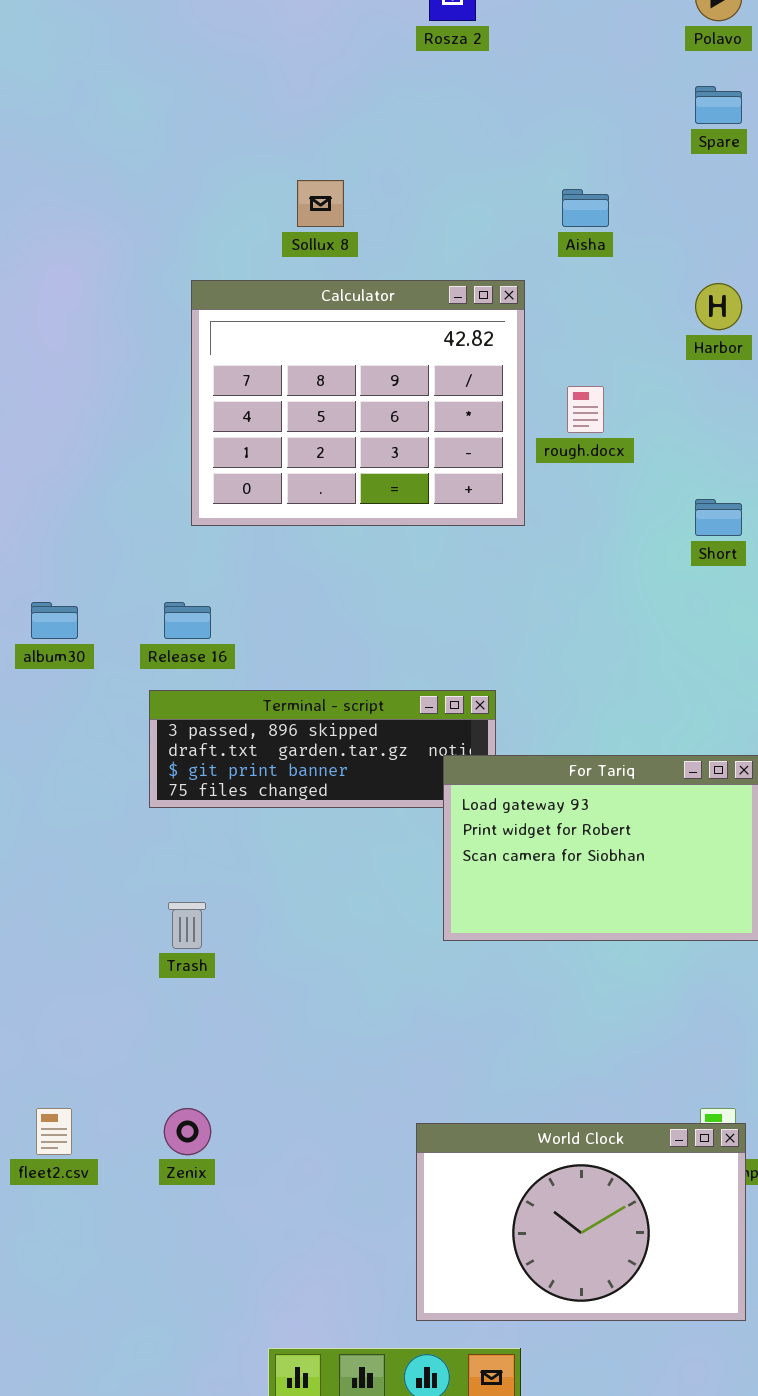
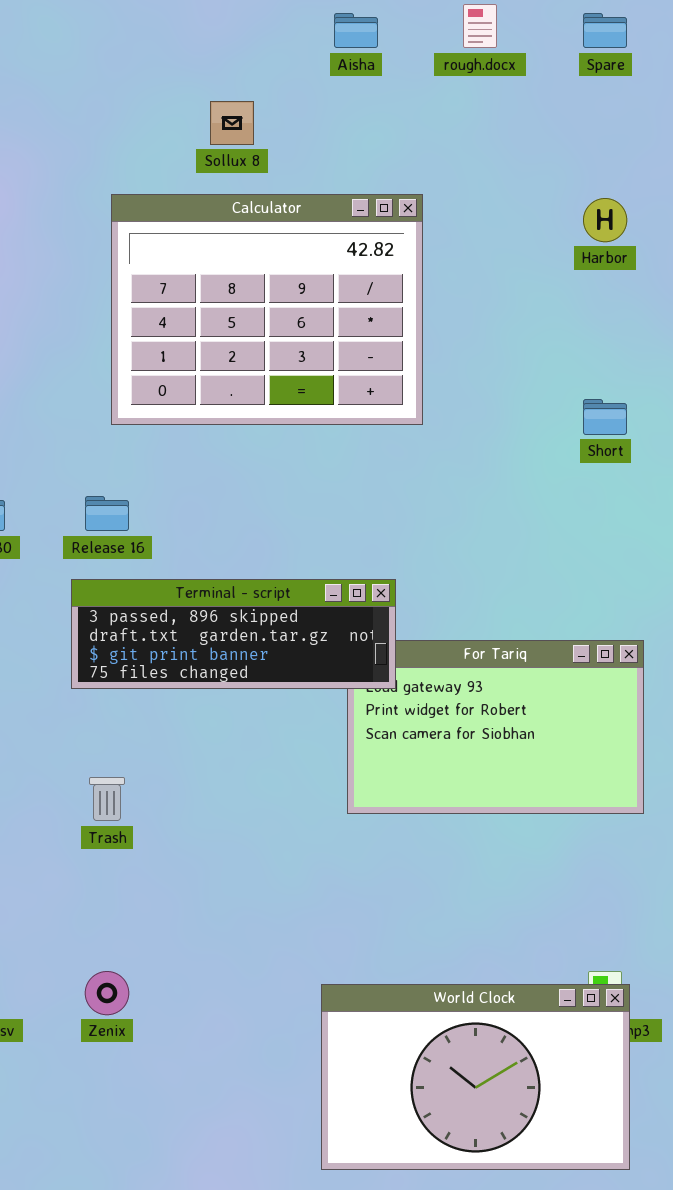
Aisha: [562,189,609,227] -> [334,13,378,48], moved
rough.docx: [567,386,604,433] -> [463,4,497,48], moved
Terminal - script: [149,690,496,808] -> [71,579,396,689], raised

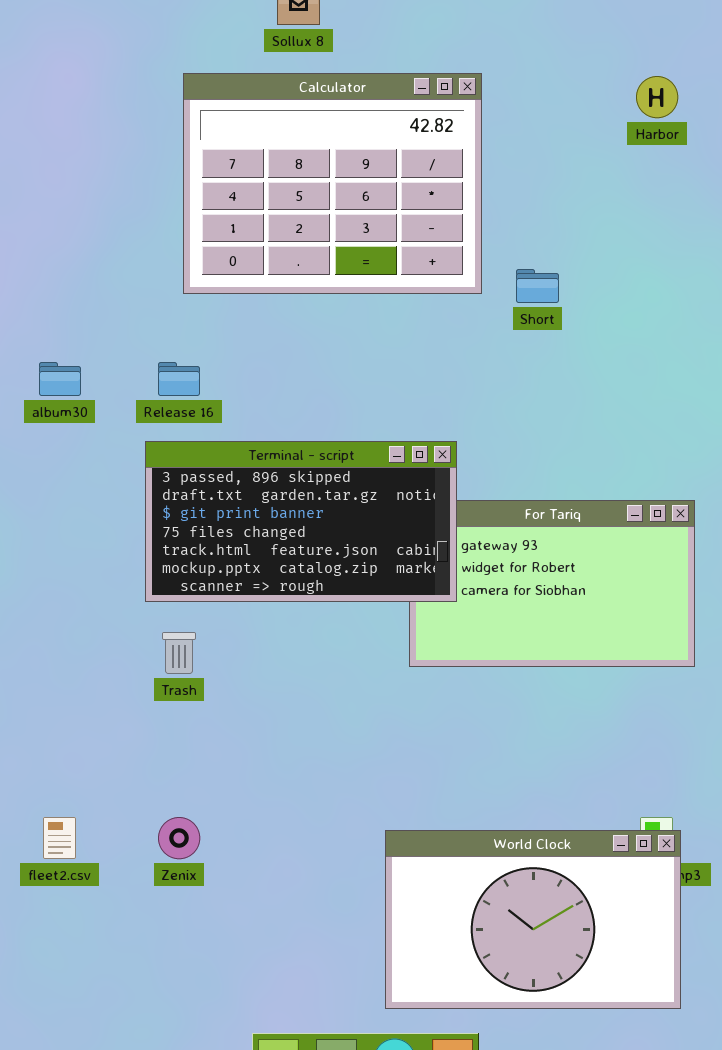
Short: [583,399,627,435] -> [516,269,559,303], moved
Terminal - script: [71,579,396,689] -> [145,441,457,602], resized

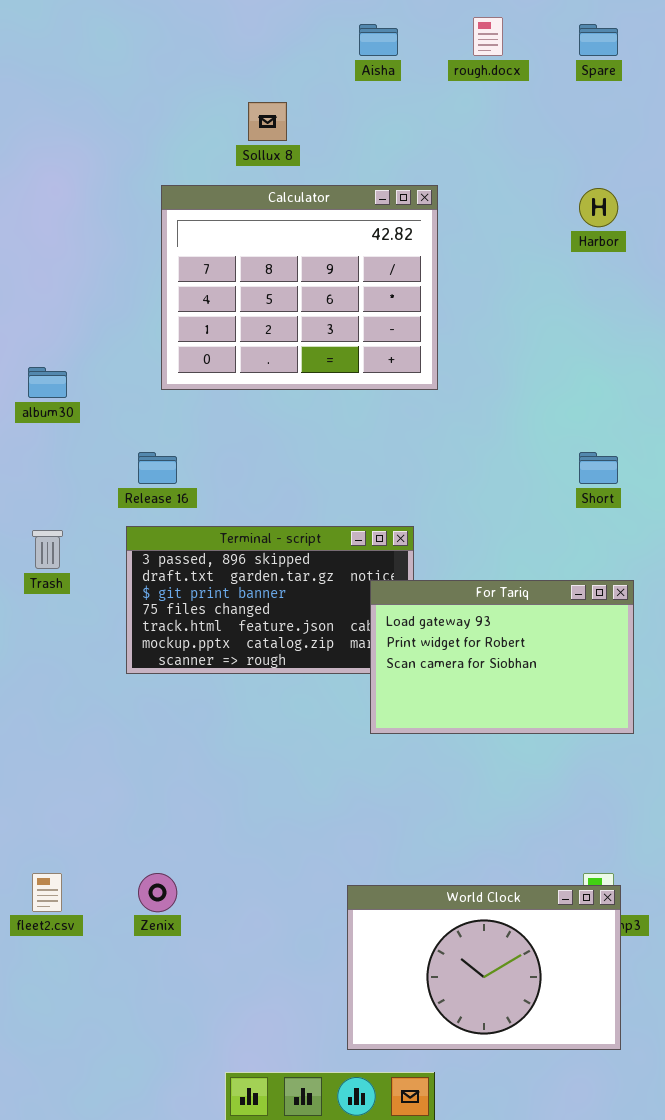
Short: [516,269,559,303] -> [579,452,618,484], moved
album30: [39,362,81,396] -> [28,367,67,398], moved
For Tariq: [409,500,695,667] -> [370,580,634,734], raised
Trash: [162,632,196,674] -> [32,530,63,569], moved

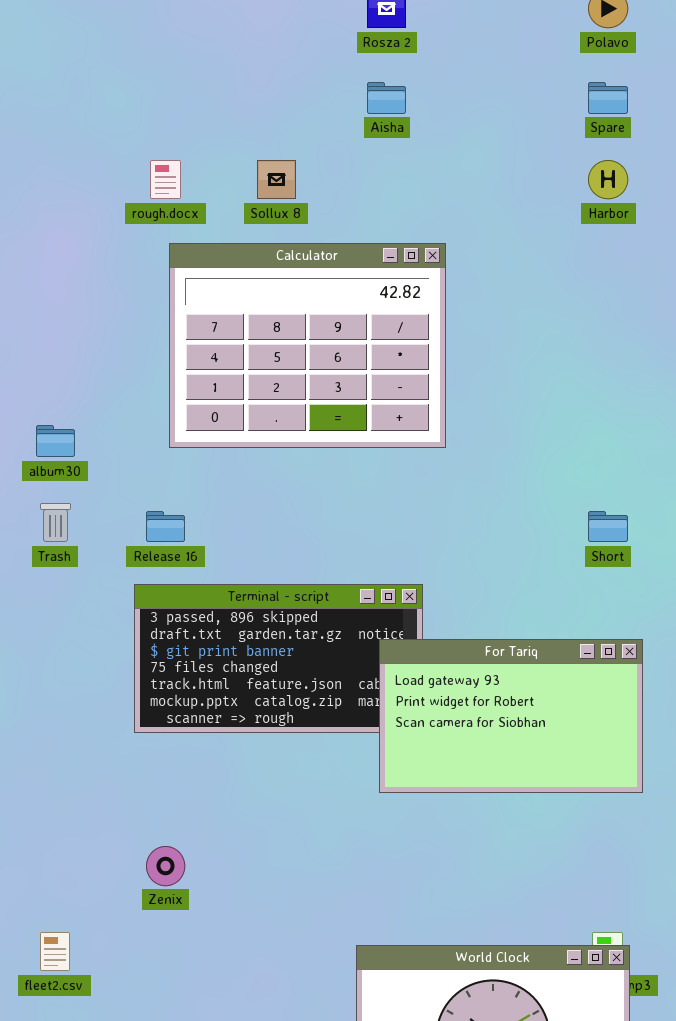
rough.docx: [473,17,503,56] -> [150,160,181,199], moved
Harbor: [579,188,618,227] -> [588,160,628,199], moved
Trash: [32,530,63,569] -> [40,503,71,542], moved
Zenix: [138,873,177,912] -> [146,846,185,886], moved

